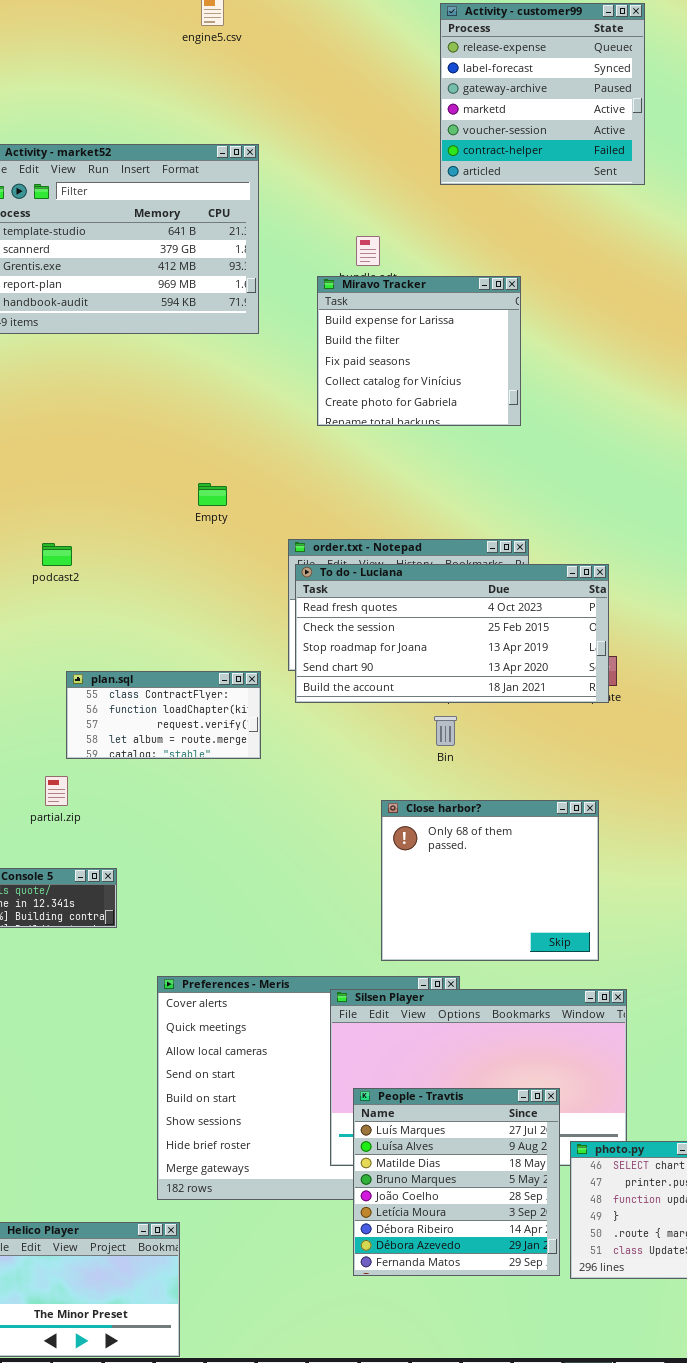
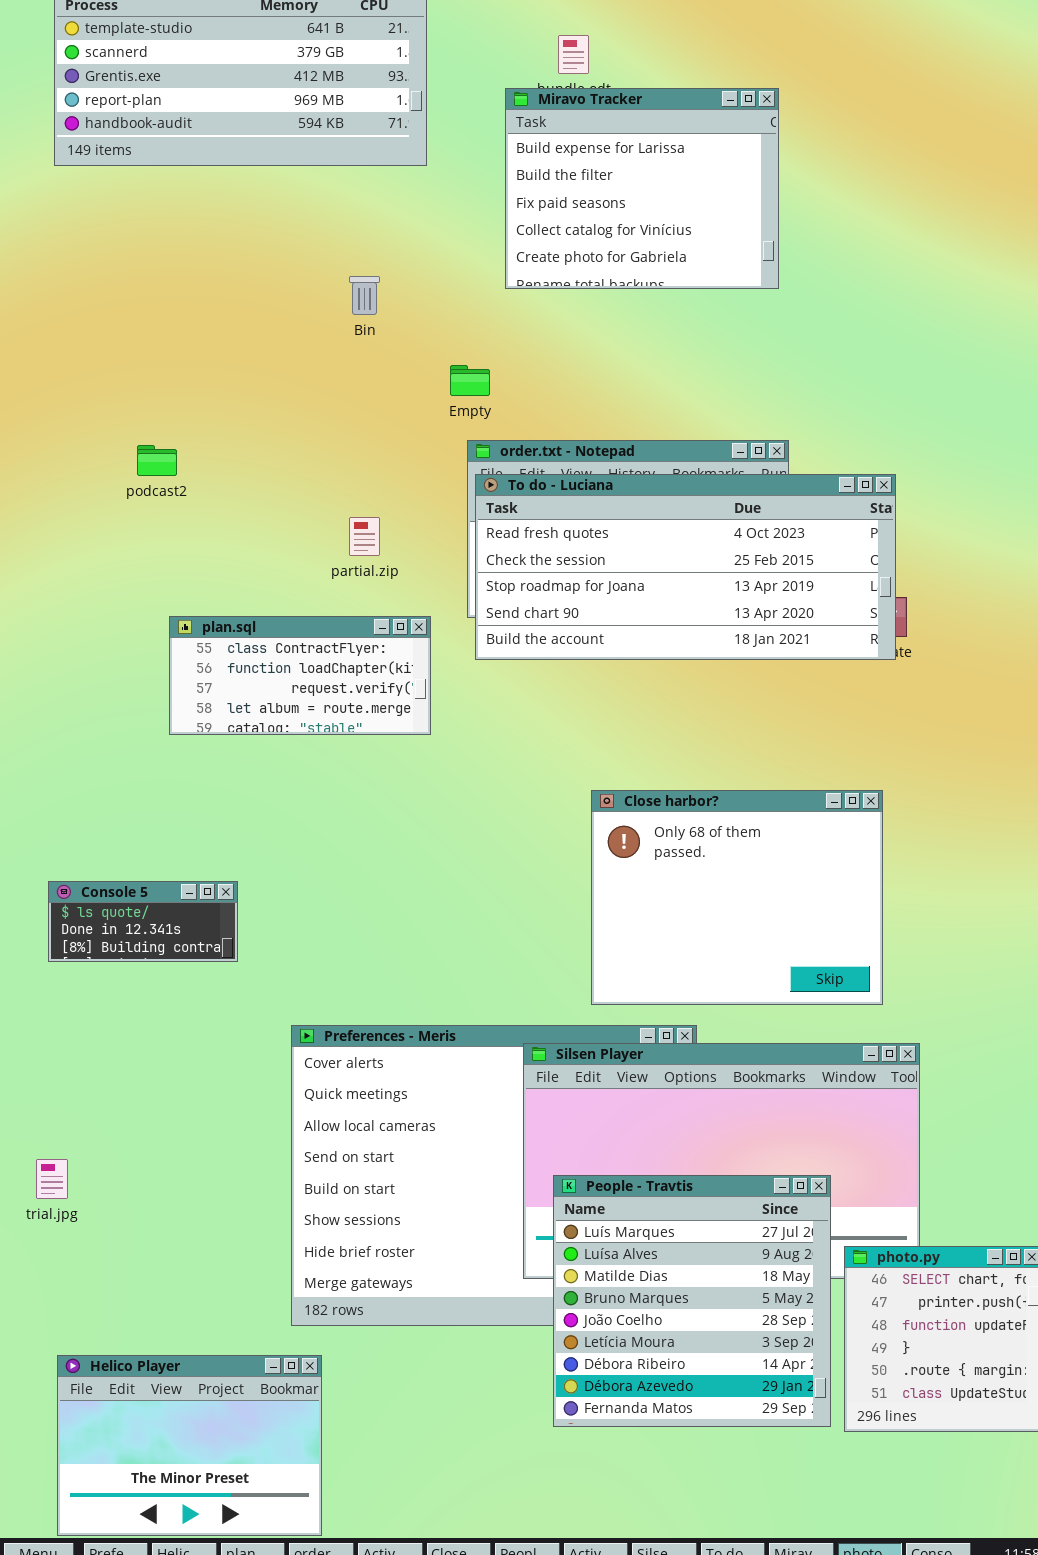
Empty: [198,483,227,506] -> [450,365,490,396], moved
Bin: [434,716,457,746] -> [349,276,380,315], moved
partial.zip: [45,776,68,806] -> [349,517,380,556], moved

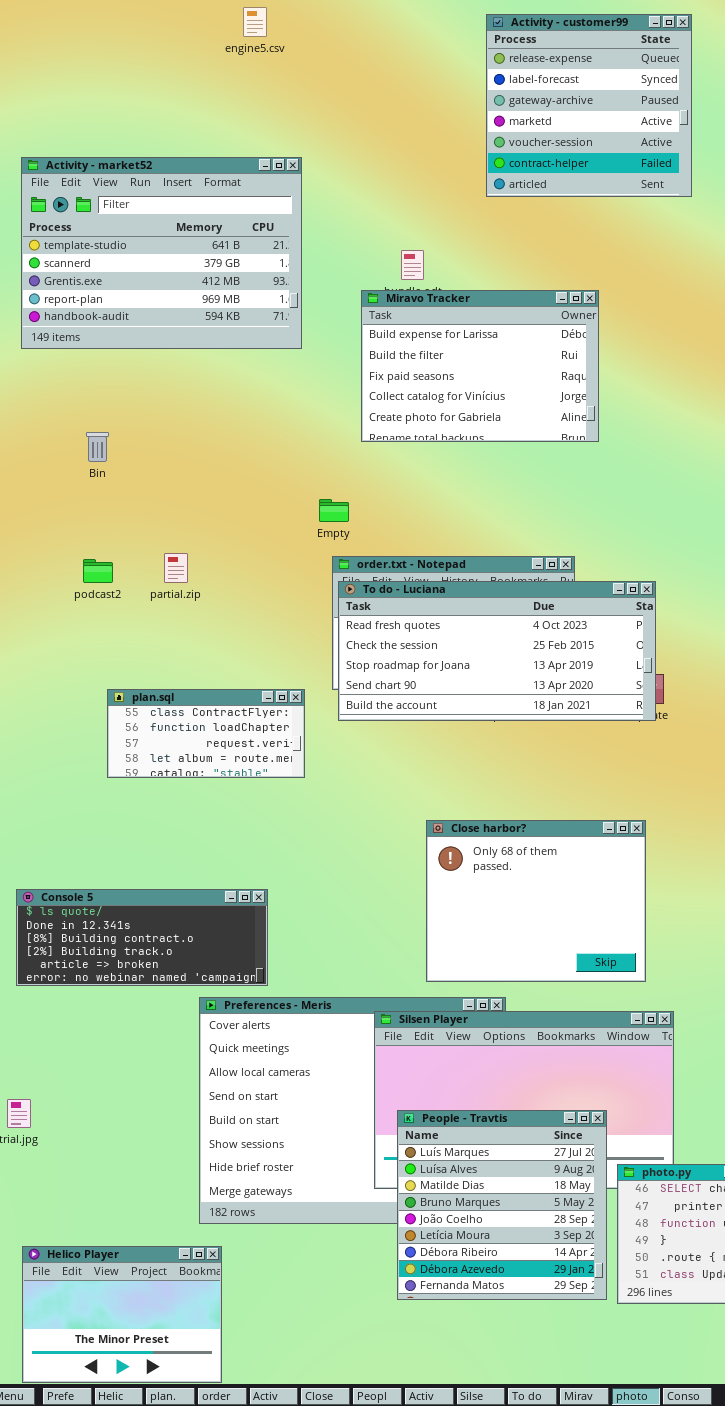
Miravo Tracker: [505,88,779,289] -> [361,290,599,442], resized
Bin: [349,276,380,315] -> [86,432,109,462], moved
partial.zip: [349,517,380,556] -> [164,553,188,583], moved
Console 5: [48,881,238,962] -> [16,889,268,986], resized

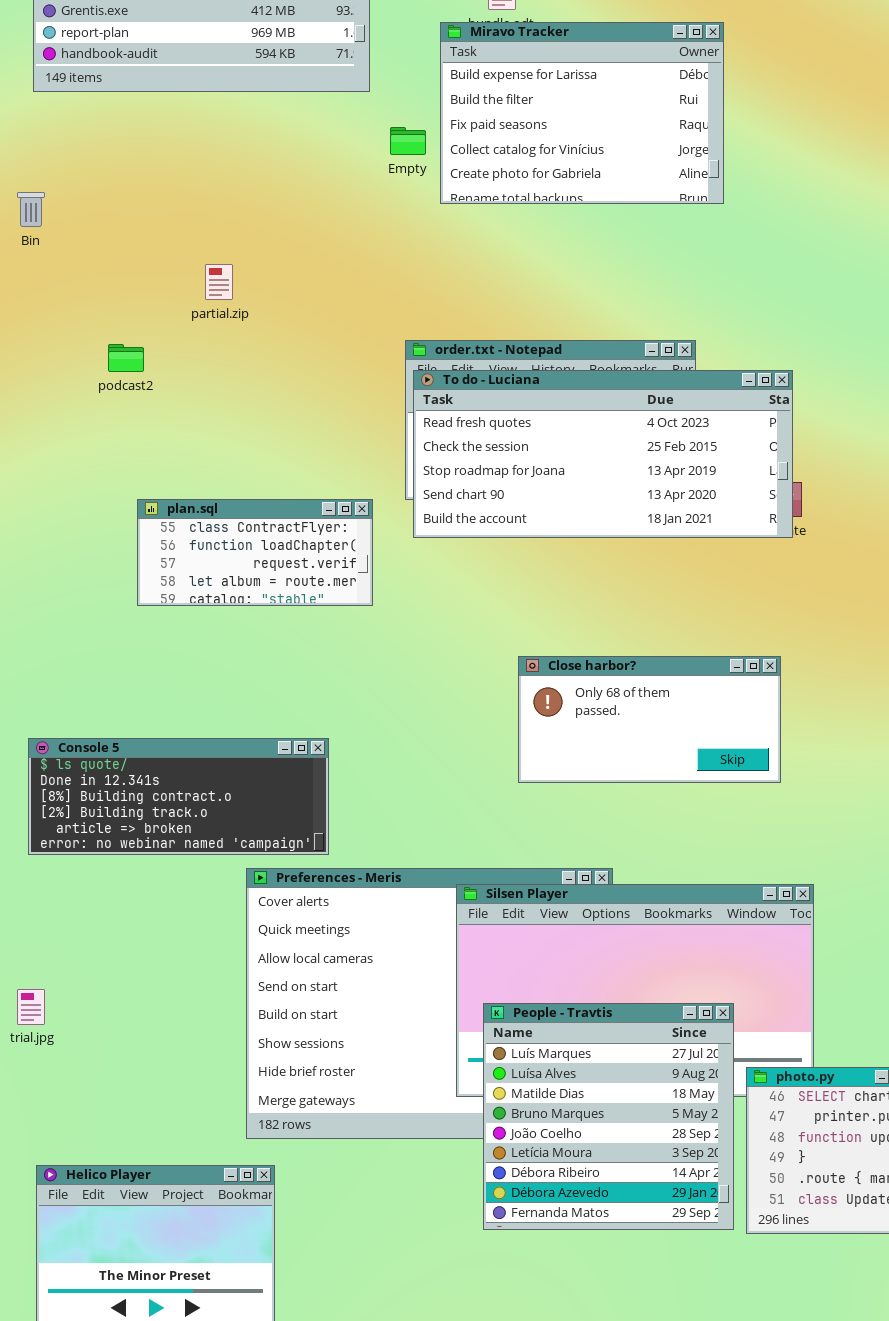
Bin: [86,432,109,462] -> [17,192,45,227], moved
Empty: [319,499,349,522] -> [390,127,426,155], moved
partial.zip: [164,553,188,583] -> [205,264,233,300], moved
Close harbor?: [426,820,646,982] -> [518,656,781,783], resized

